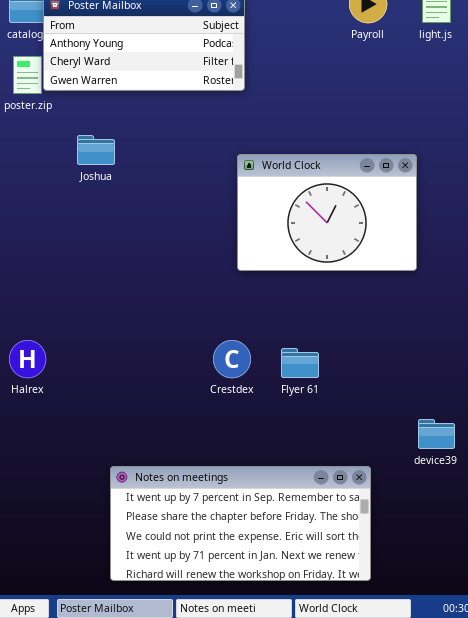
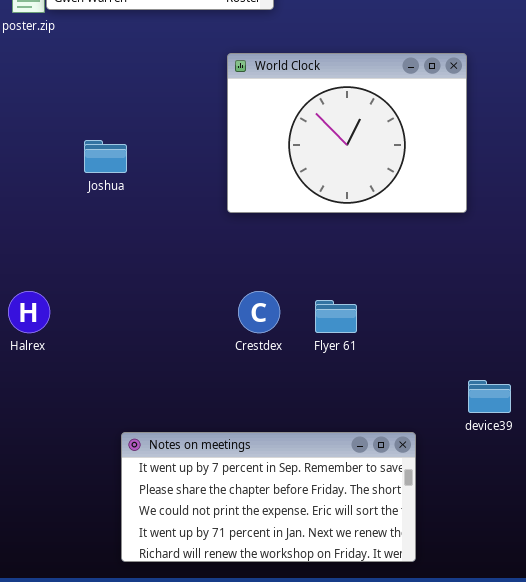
Joshua: [77,135,115,165] -> [84,140,127,173], moved
World Clock: [237,154,417,271] -> [227,53,467,213], resized

